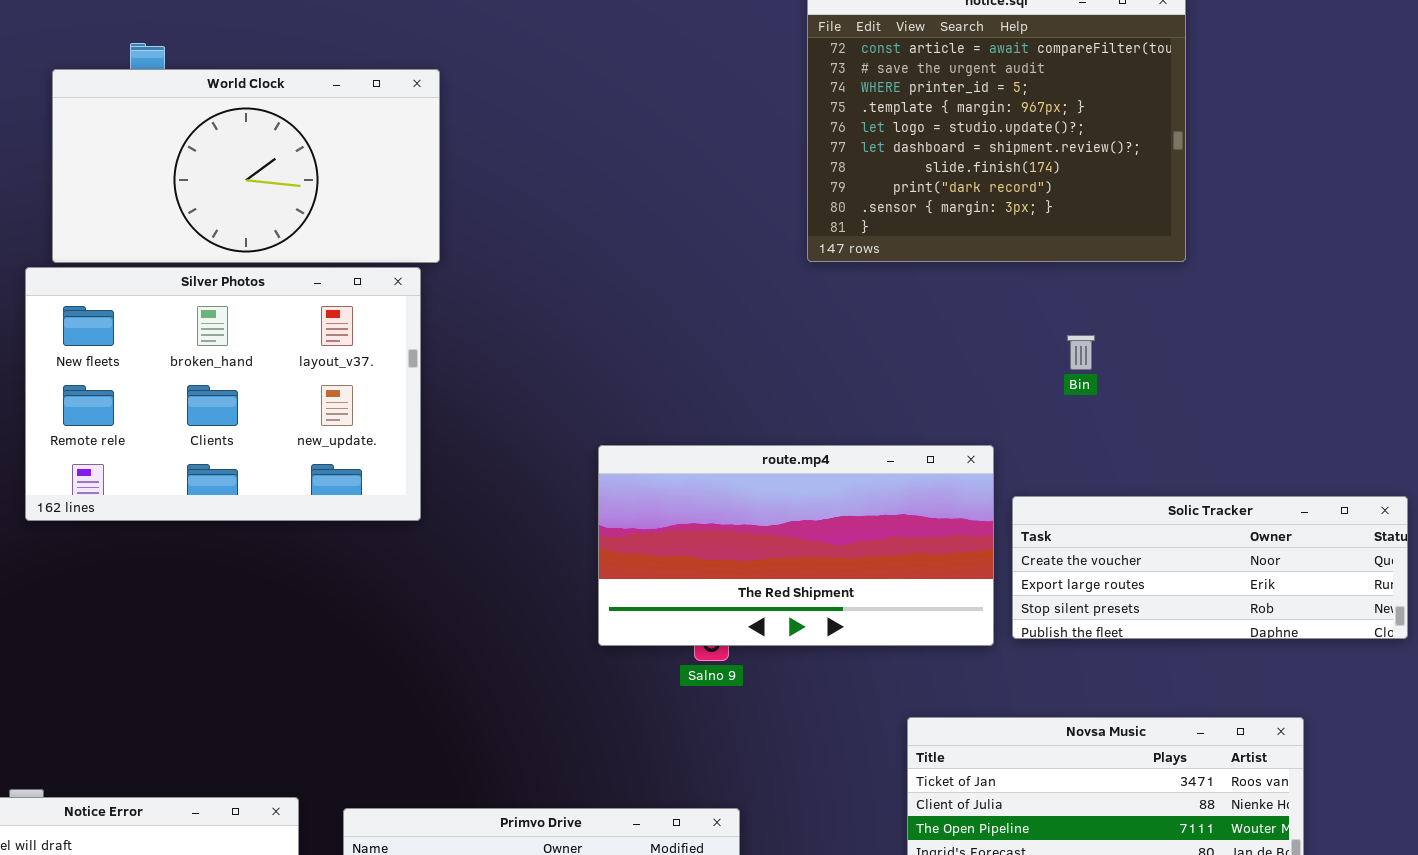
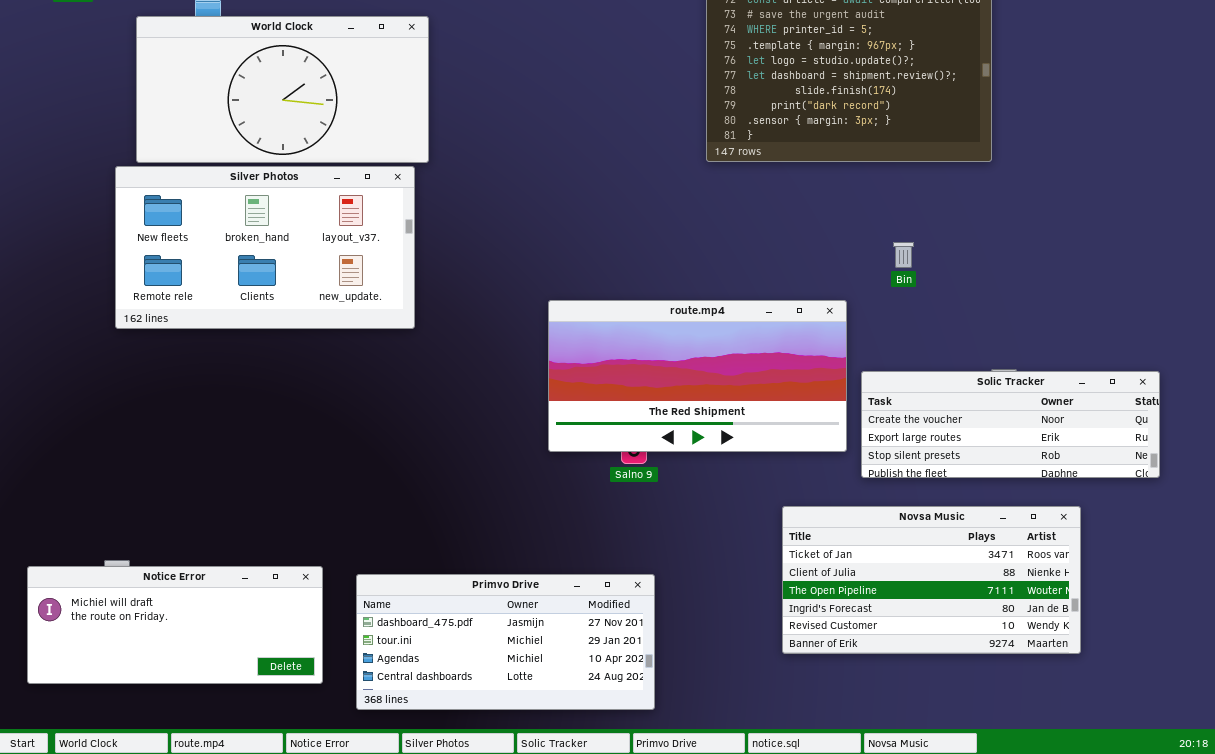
Silver Photos: [25,267,421,521] -> [115,166,415,329], resized
Bin: [1067,335,1095,370] -> [893,242,914,268], moved
Solic Tracker: [1012,496,1408,639] -> [861,371,1160,478], moved

